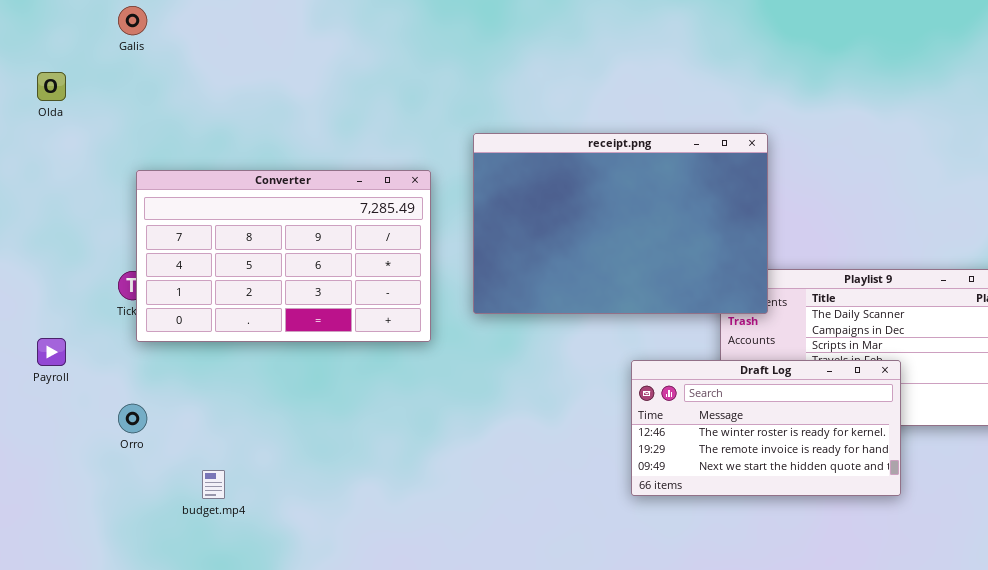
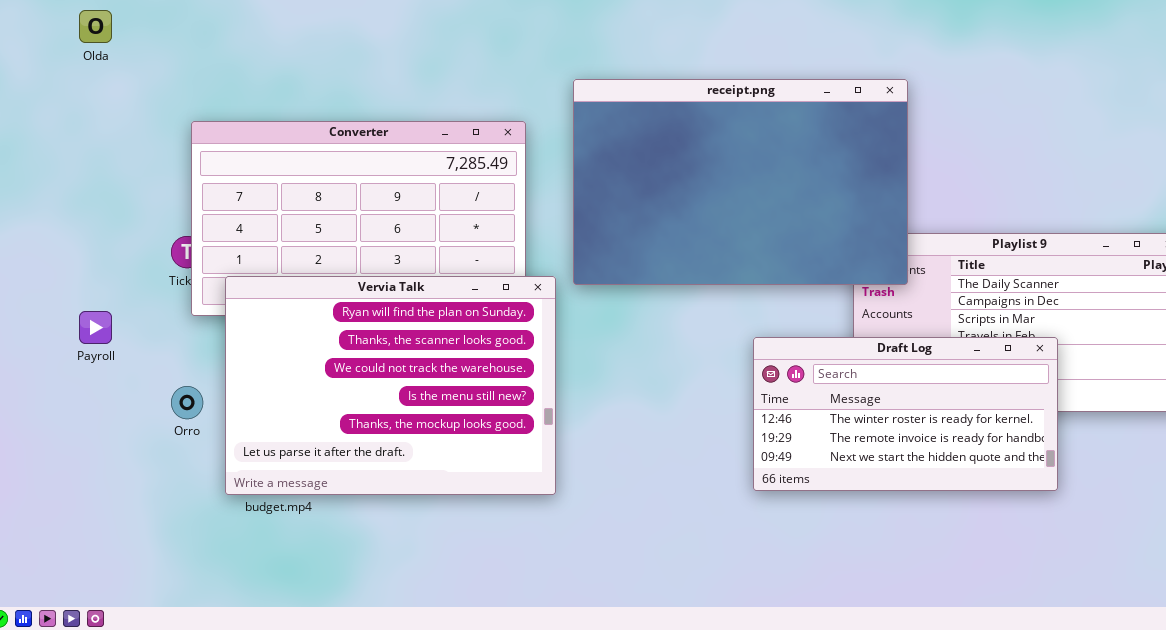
Vervia Talk: none -> [225,276,556,495], opened

